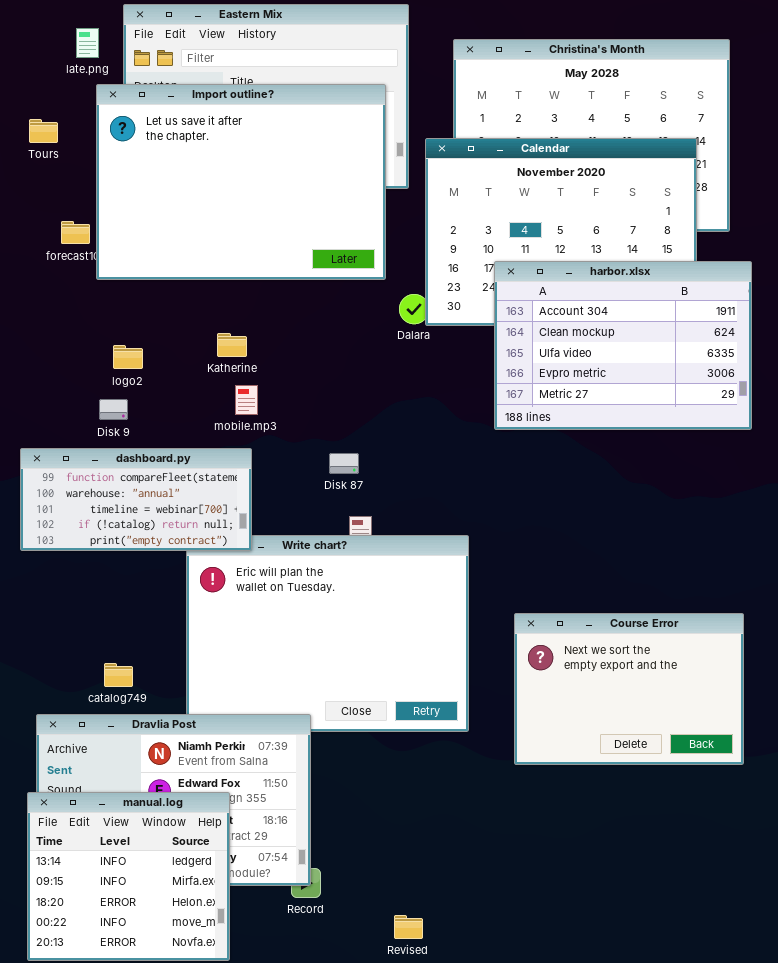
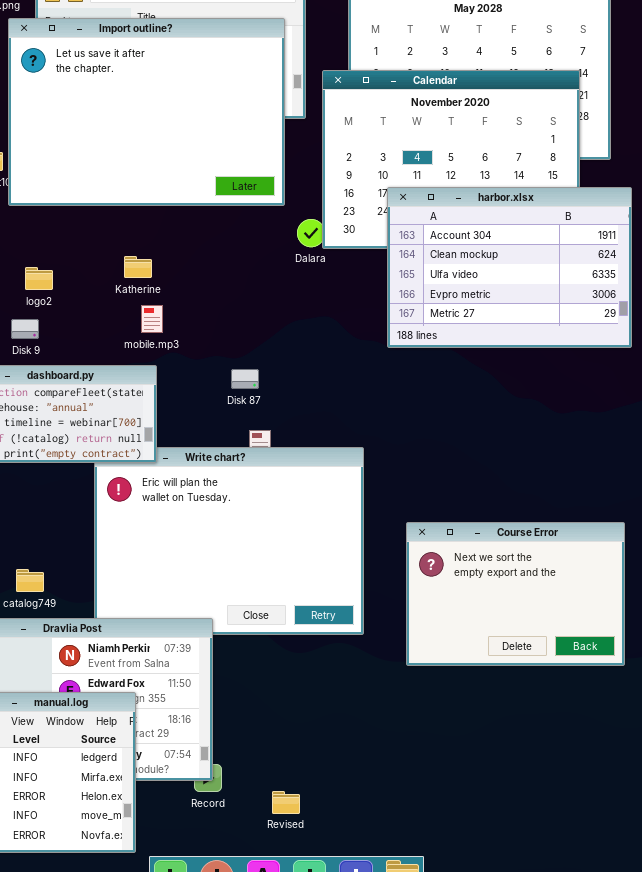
Revised: [394,915,423,939] -> [272,791,300,814], moved

